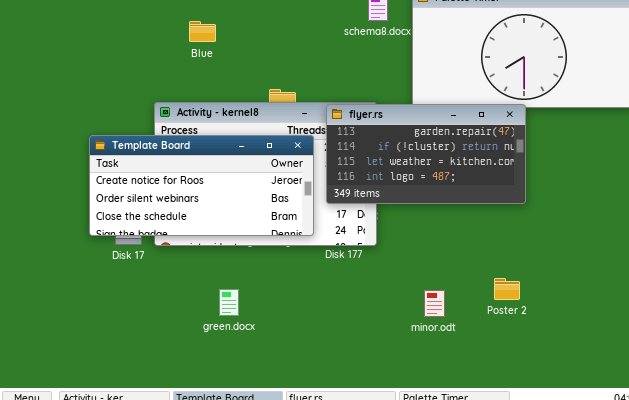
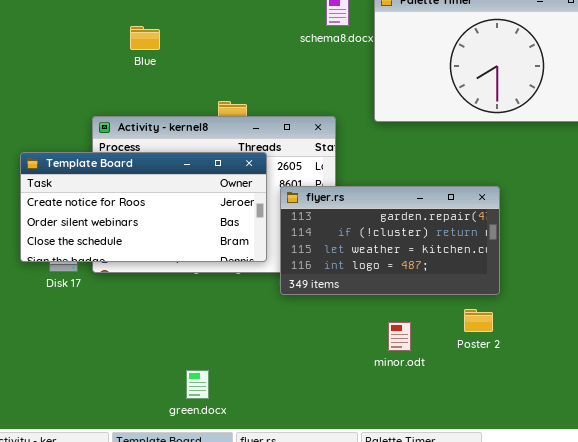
flyer.rs: [326,104,526,204] -> [280,186,500,295], moved
green.docx: [219,289,239,316] -> [186,370,209,399], moved

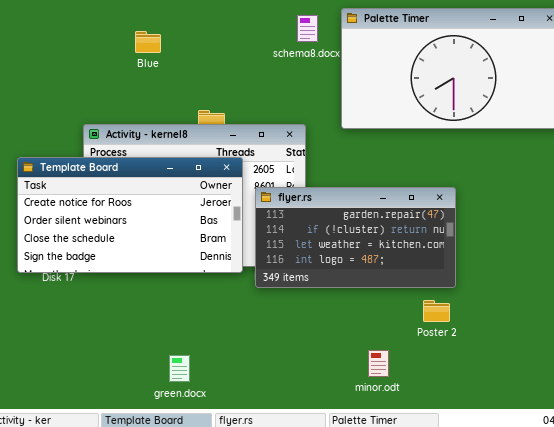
Blue: [130,26,160,50] -> [135,31,161,53], moved
Template Board: [20,152,267,262] -> [17,157,243,273], resized
minor.odt: [388,322,411,351] -> [368,350,389,377], moved

